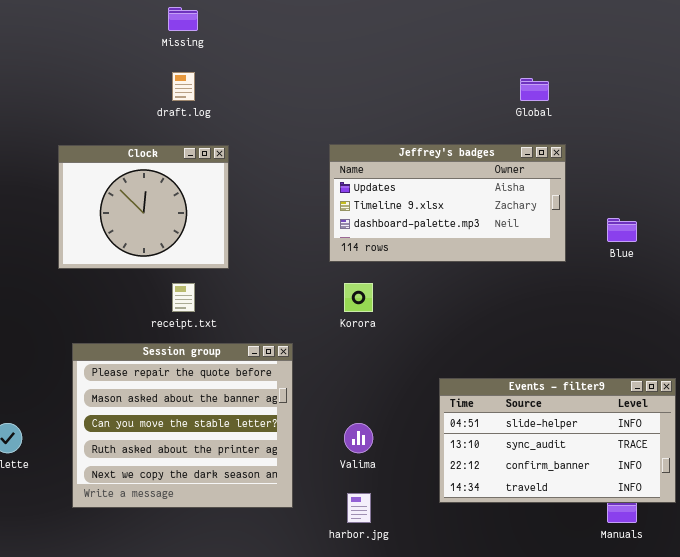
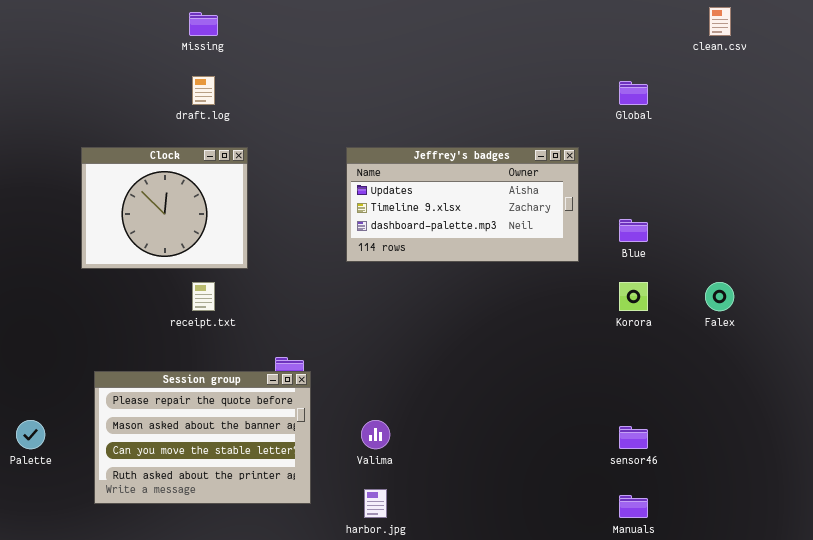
Global: [520,78,549,101] -> [619,81,648,105], moved
Korora: [344,283,373,312] -> [619,282,648,311], moved
Session group: [72,343,293,508] -> [94,371,311,504], resized
Events - filter9: [439,378,676,503] -> none, closed

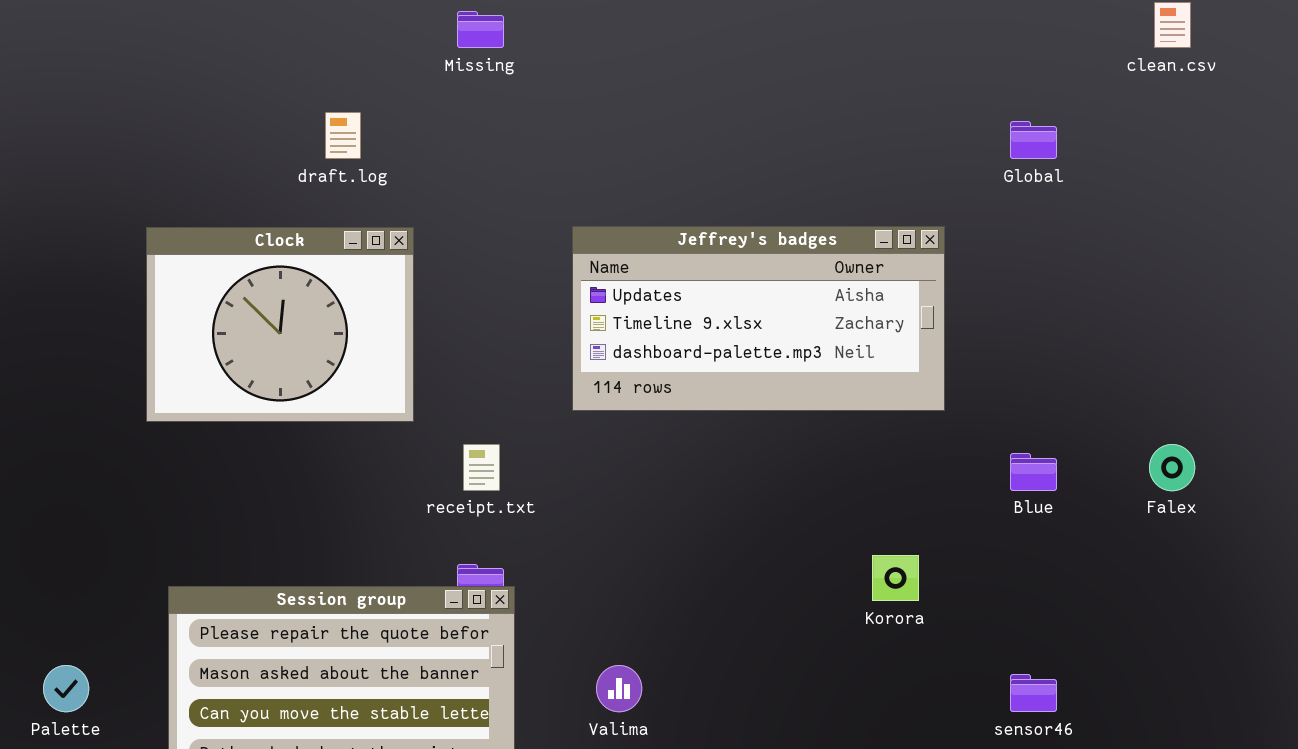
Missing: [189,12,218,36] -> [457,11,504,48], moved
Blue: [619,219,648,242] -> [1010,453,1057,491], moved
receipt.txt: [192,282,215,311] -> [463,444,500,491], moved
Korora: [619,282,648,311] -> [872,555,919,601], moved

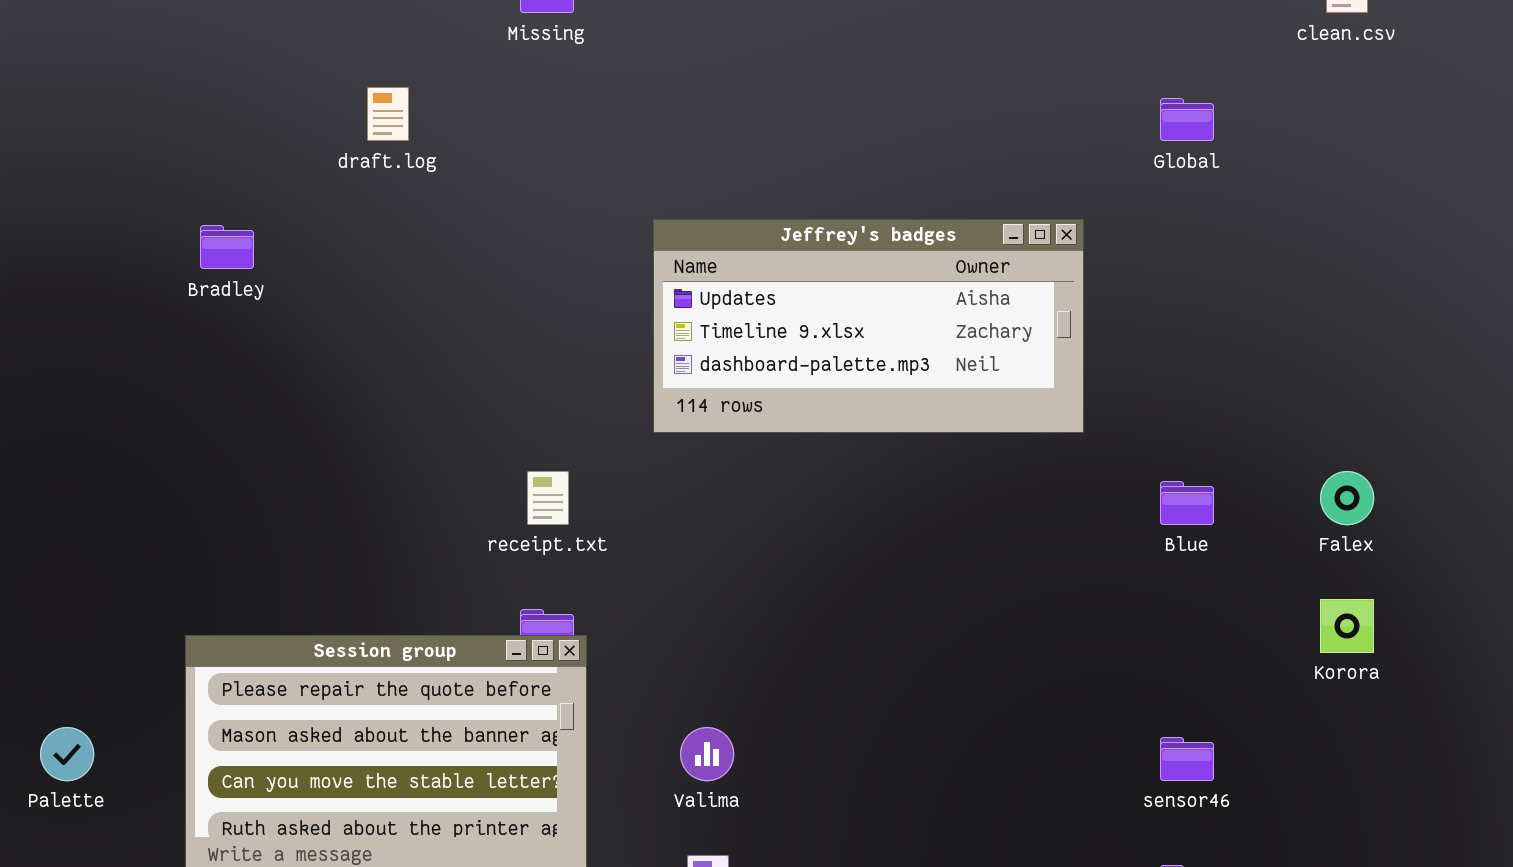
Clock: [146,227,414,422] -> none, closed
Korora: [872,555,919,601] -> [1320,599,1374,653], moved

